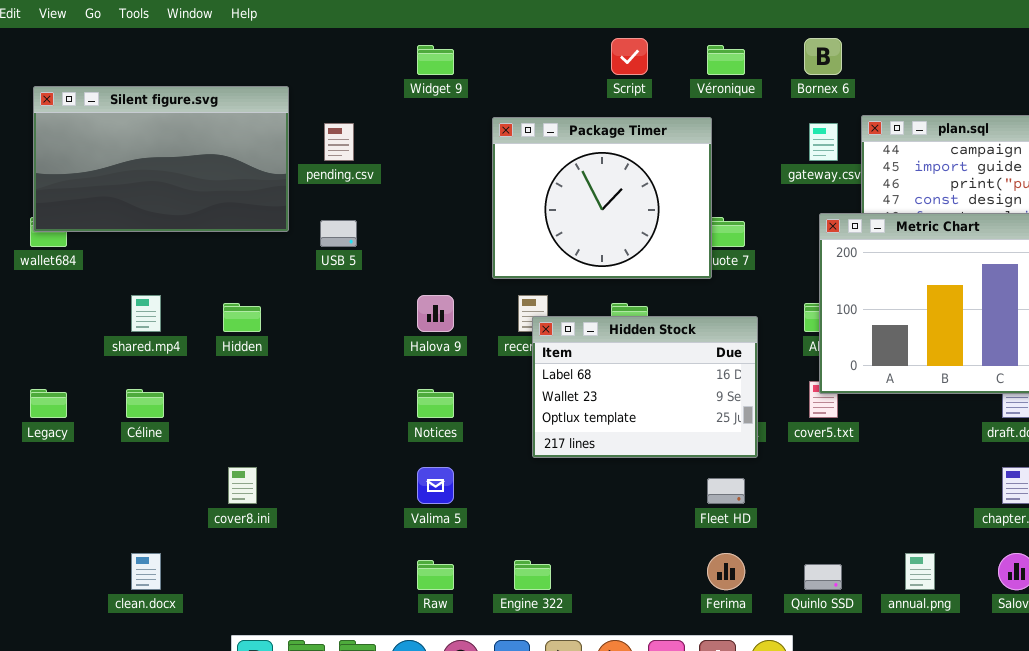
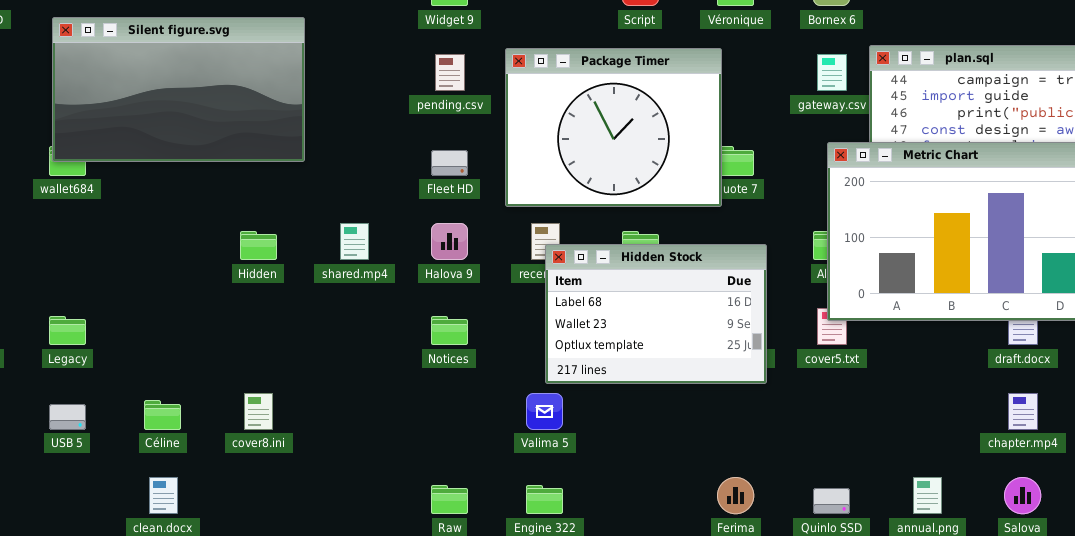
pending.csv: [324,123,354,161] -> [435,54,465,91], moved
USB 5: [320,220,357,247] -> [49,404,86,430], moved
shared.mp4: [131,295,161,332] -> [340,223,369,260], moved
Céline: [126,389,164,418] -> [144,400,181,430], moved
Valima 5: [417,467,454,504] -> [526,393,563,430], moved
Fleet HD: [707,478,745,504] -> [431,150,468,176], moved

